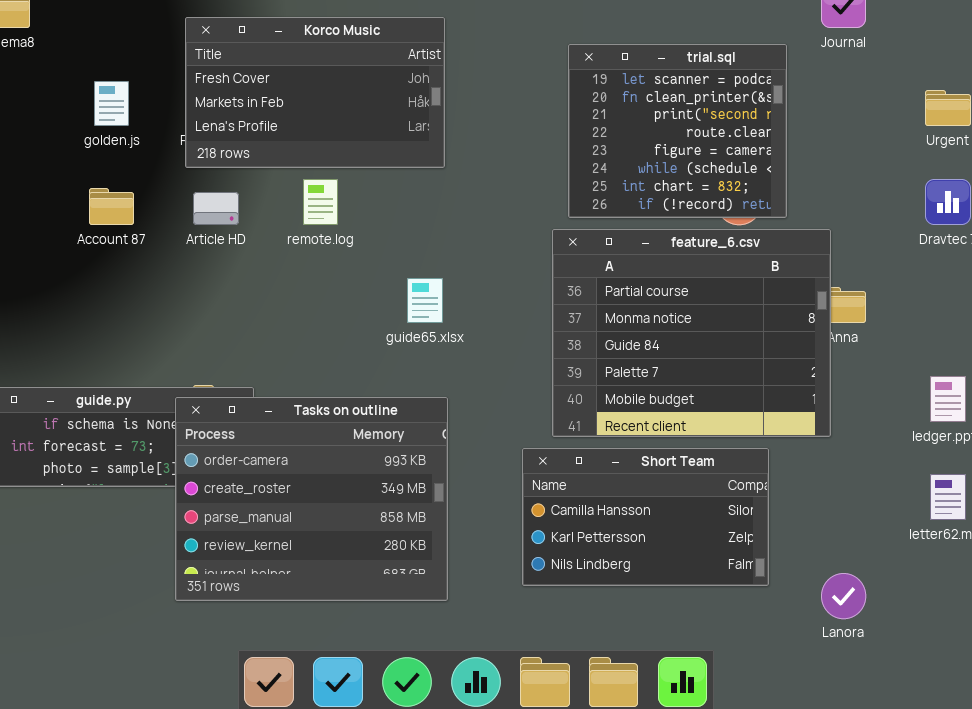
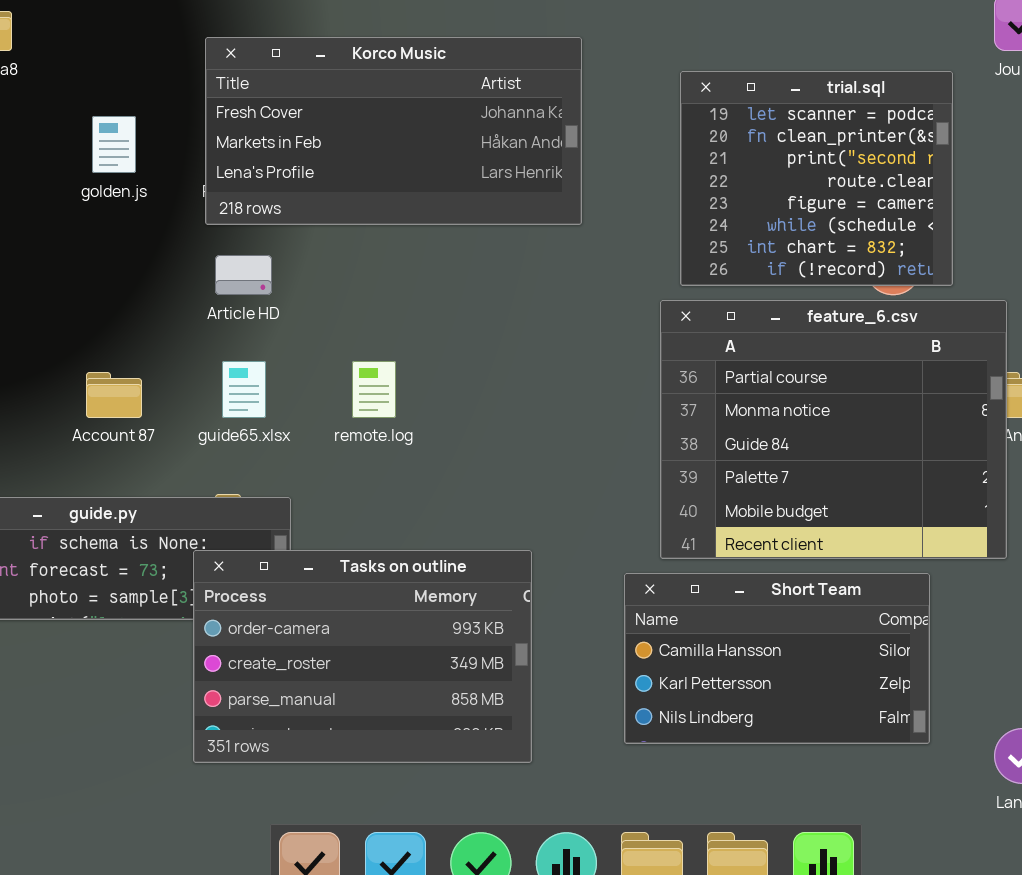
Korco Music: [185,17,445,168] -> [205,37,582,225], resized
remote.log: [303,179,338,225] -> [352,361,396,418], moved
Account 87: [89,188,134,225] -> [86,372,142,418], moved
guide65.xlsx: [407,278,443,323] -> [222,361,266,418], moved
Tasks on outline: [175,397,448,601] -> [193,550,532,763], resized

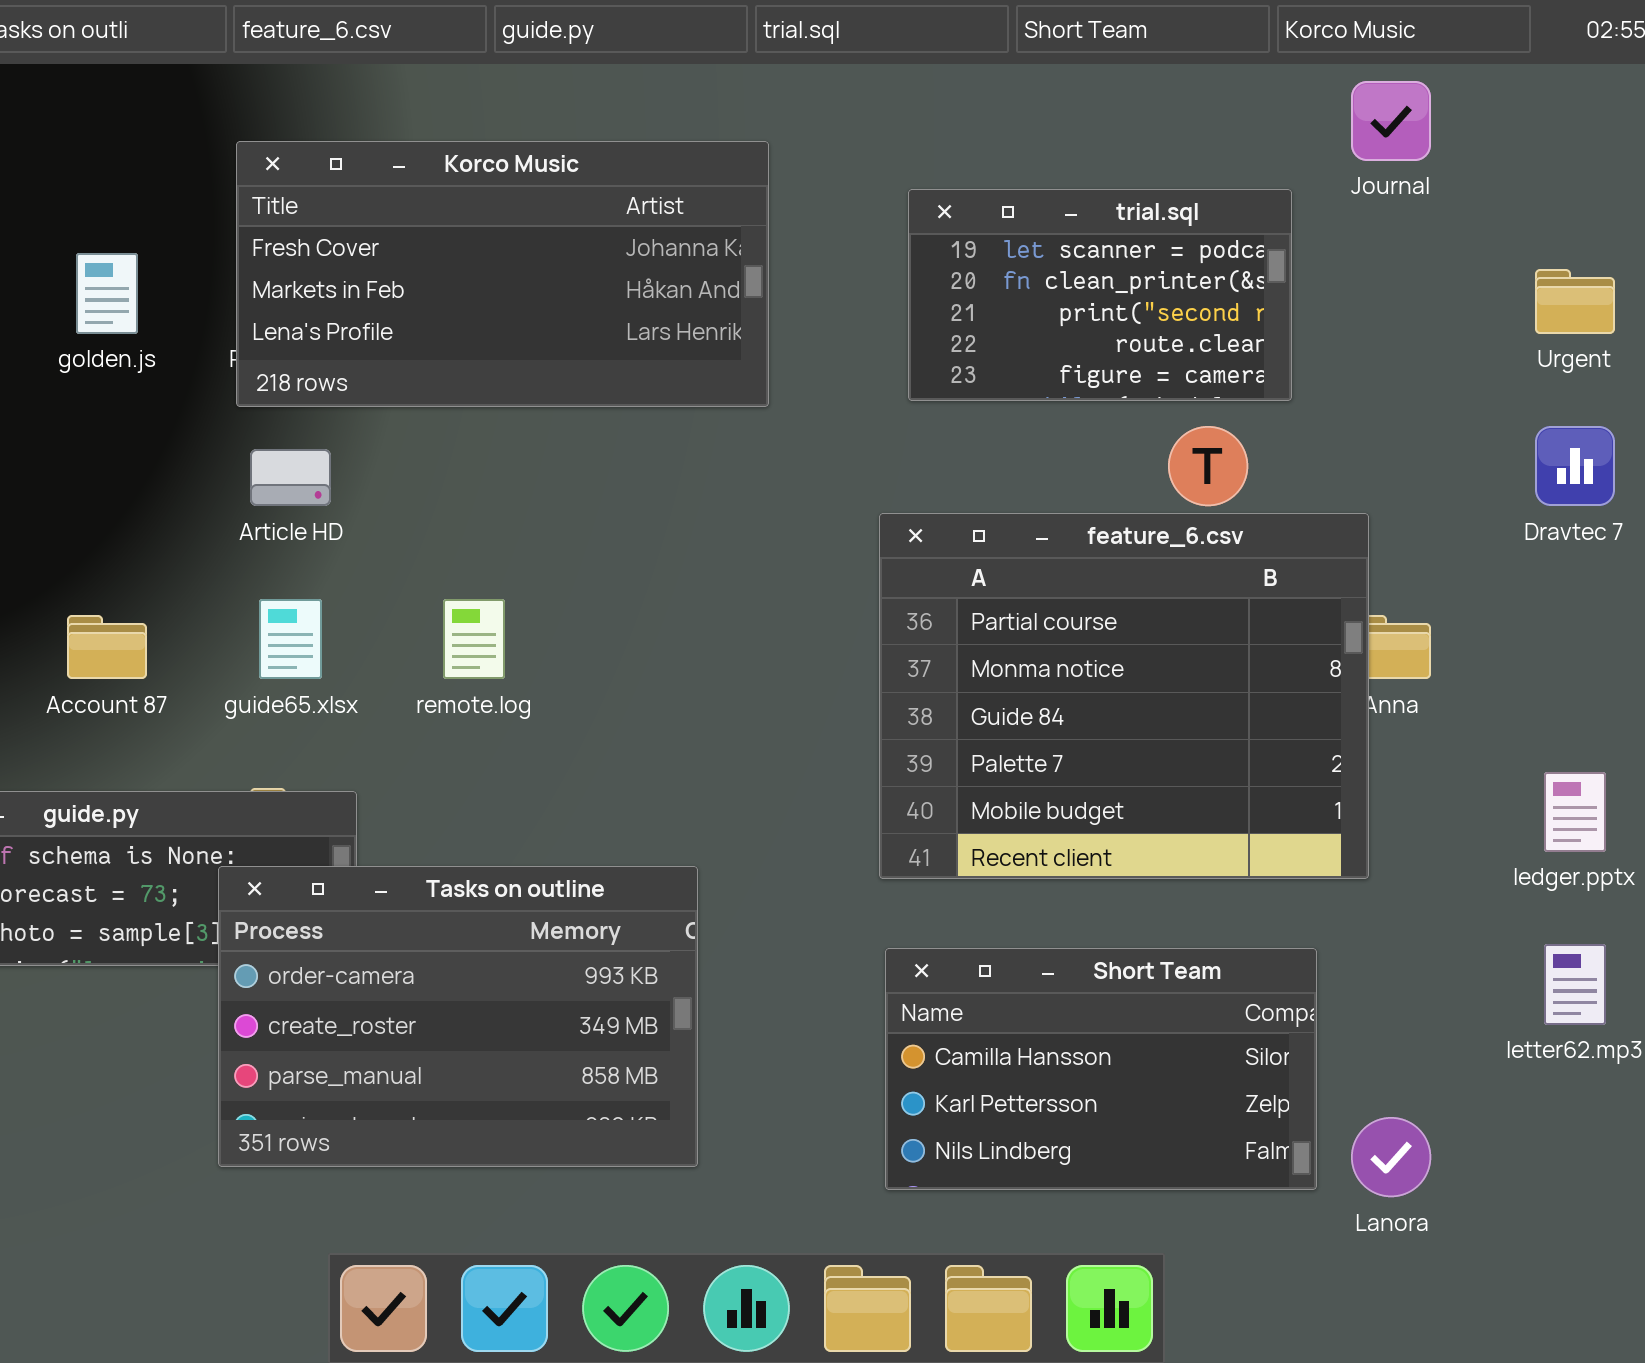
trial.sql: [680,71,953,286] -> [908,189,1292,401], resized
Short Team: [624,573,930,744] -> [885,948,1317,1190], moved

